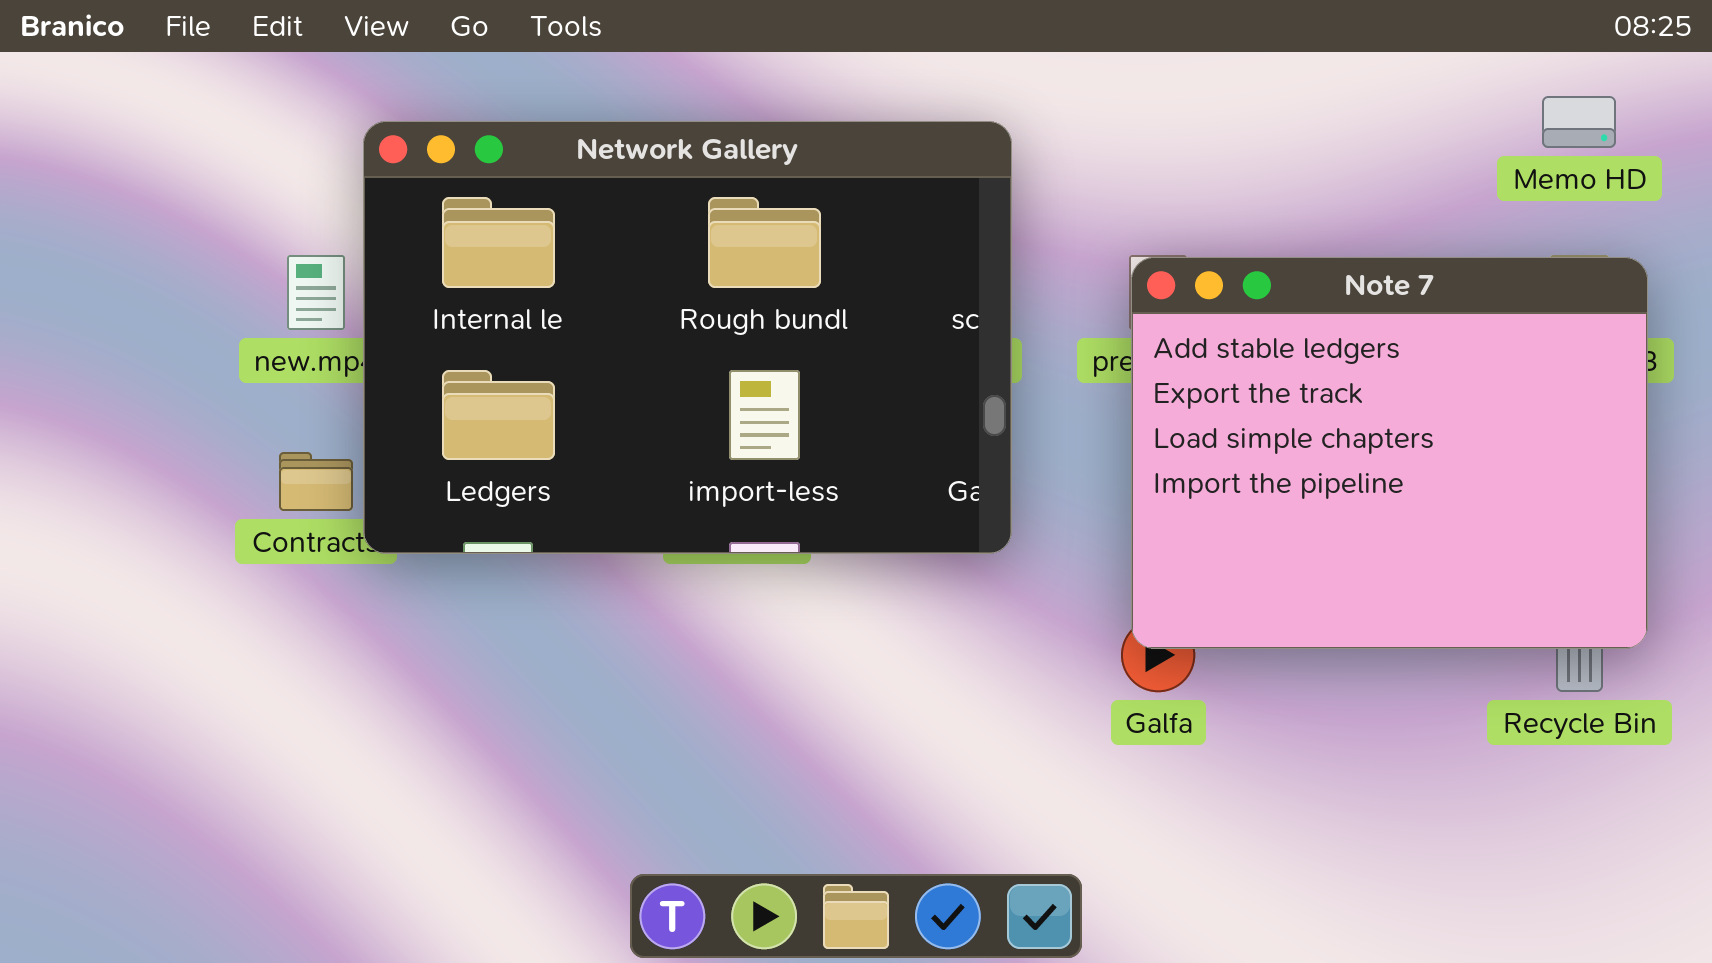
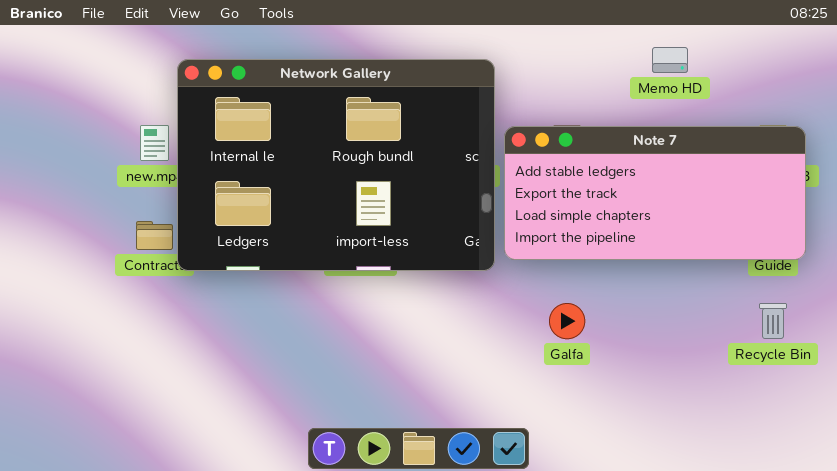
Memo HD: [1542,96,1616,148] -> [652,47,688,73], moved
Note 7: [1131,257,1648,649] -> [504,126,806,260], resized

